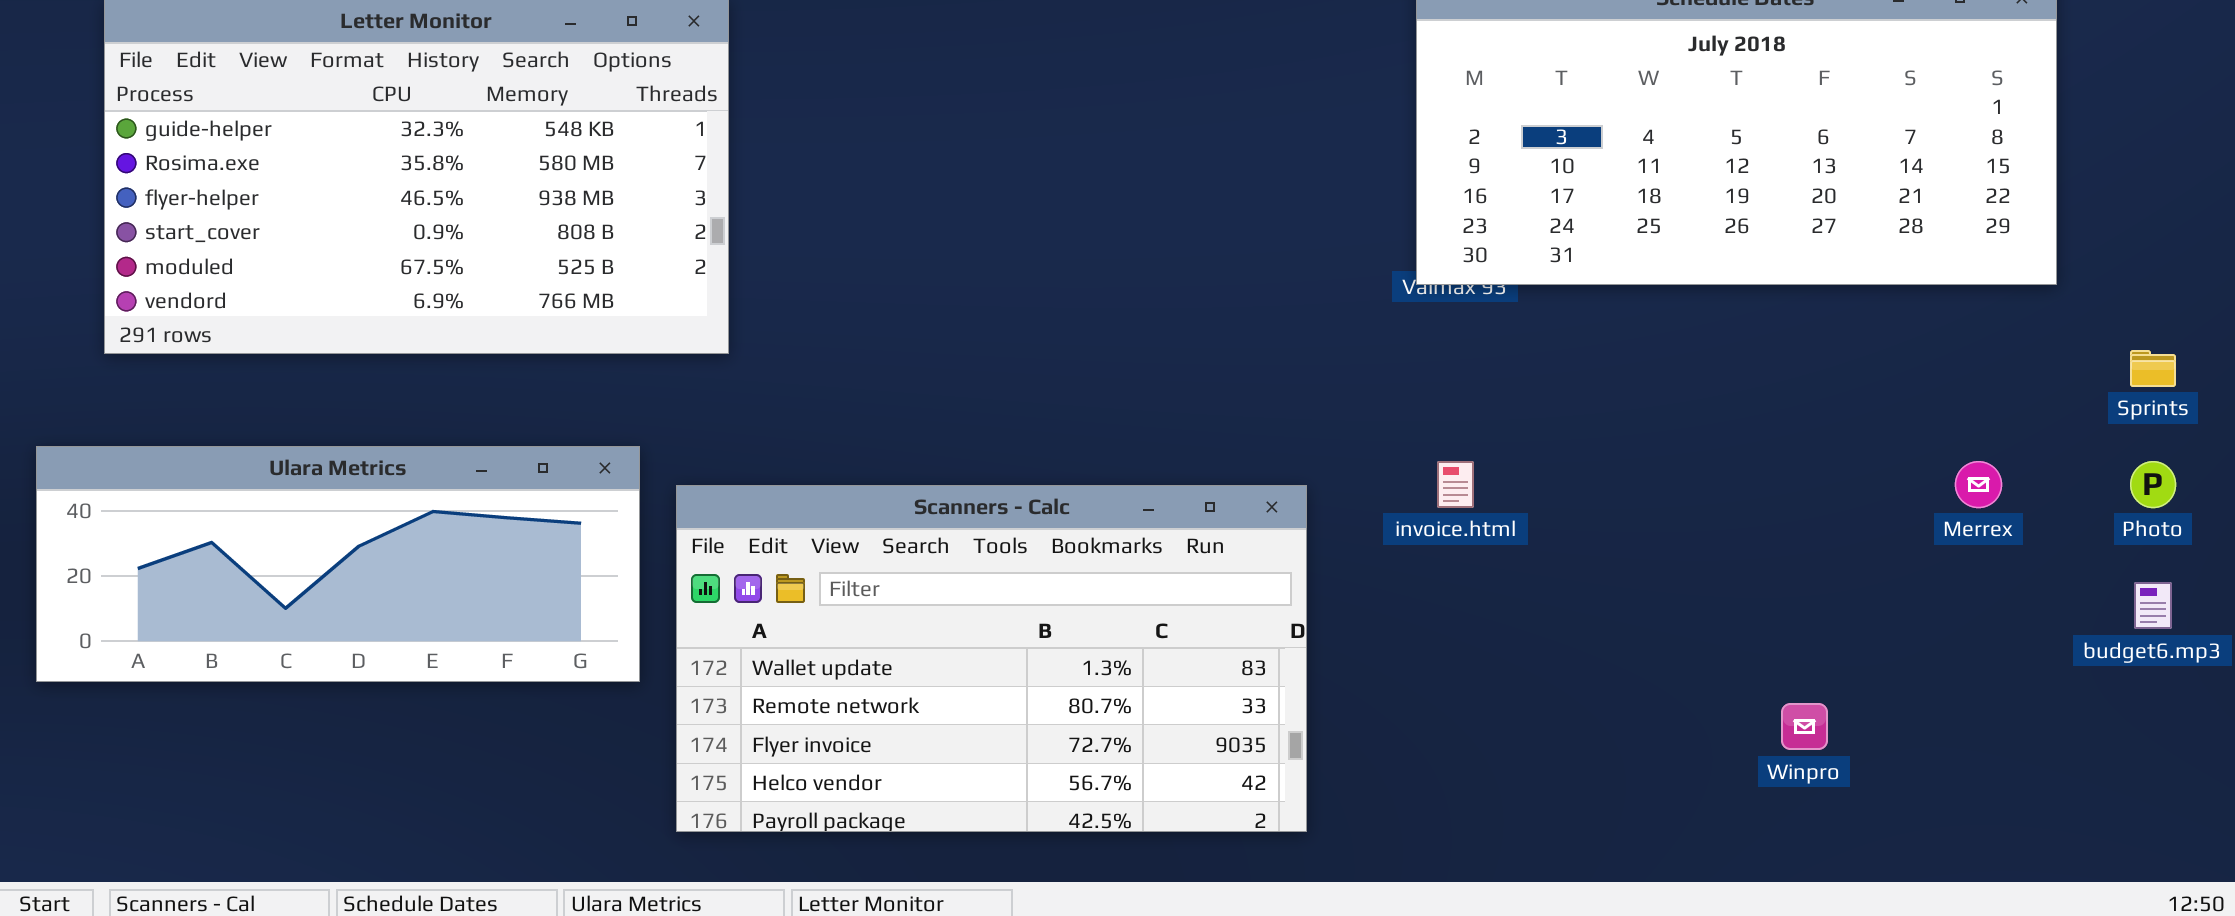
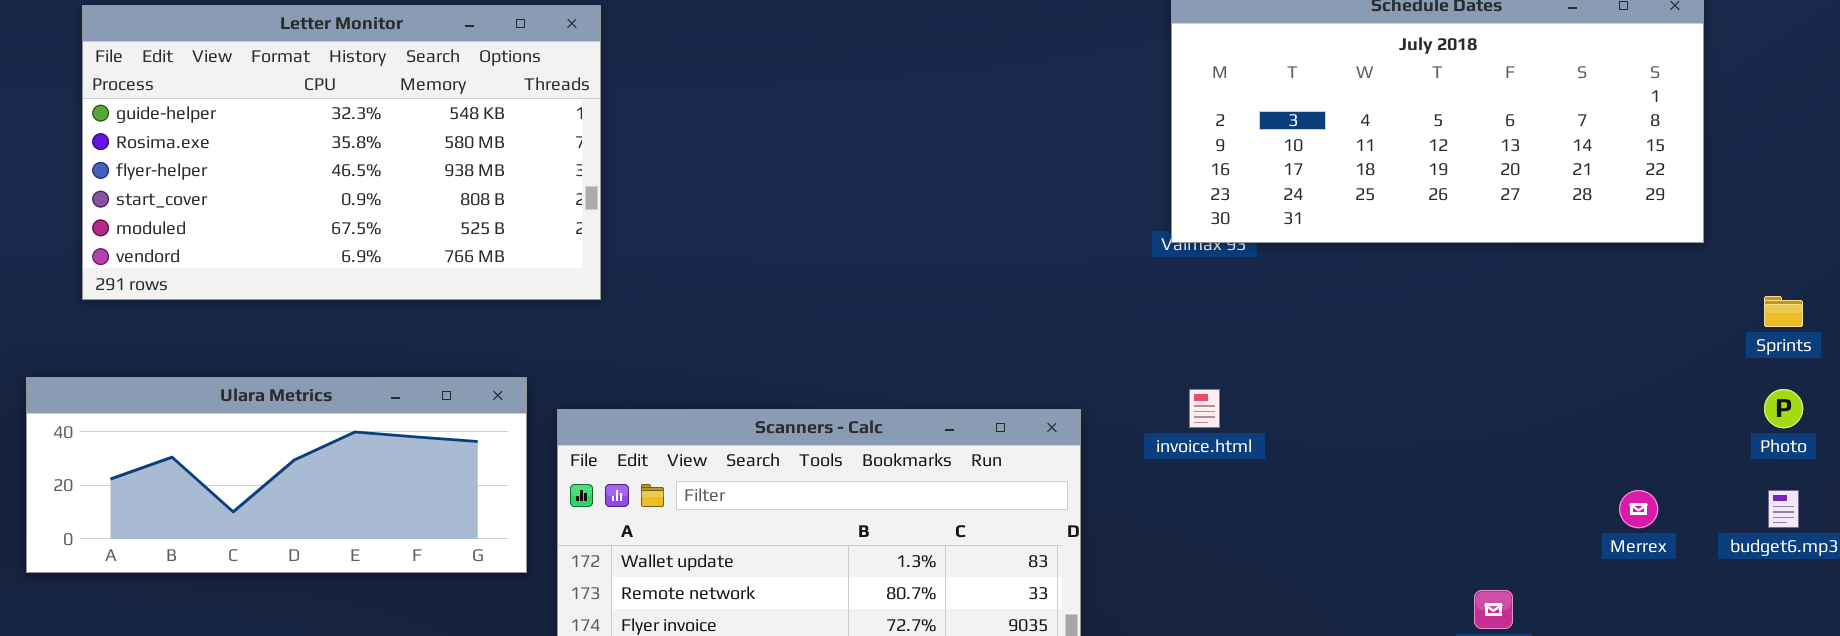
Merrex: [1955,461,2002,508] -> [1619,490,1658,528], moved

